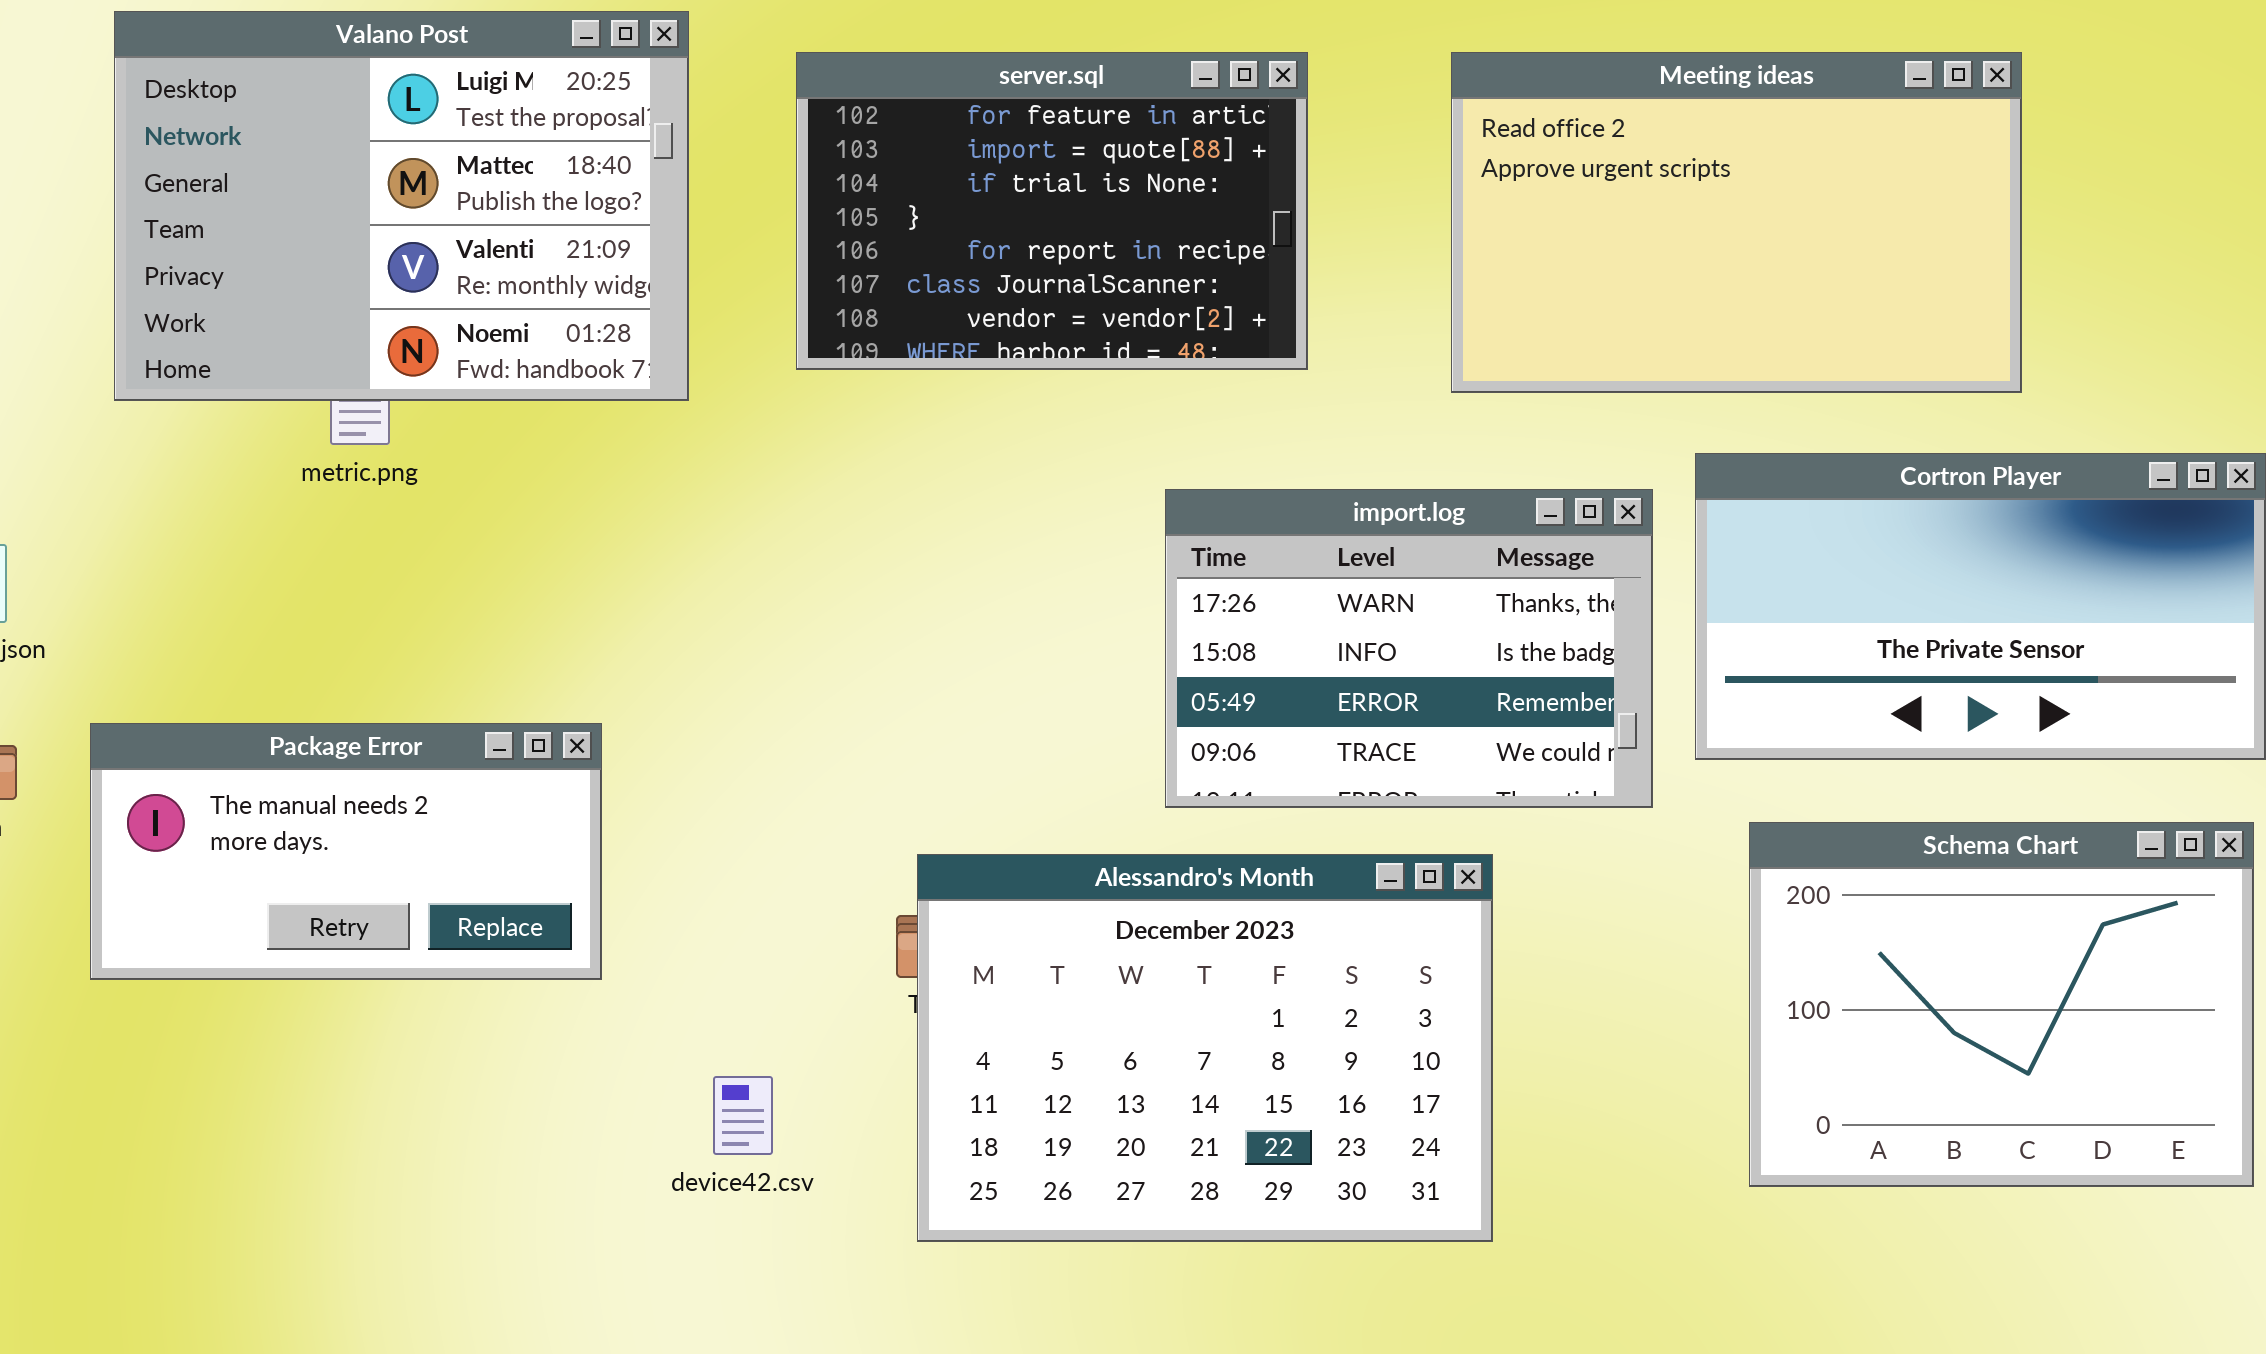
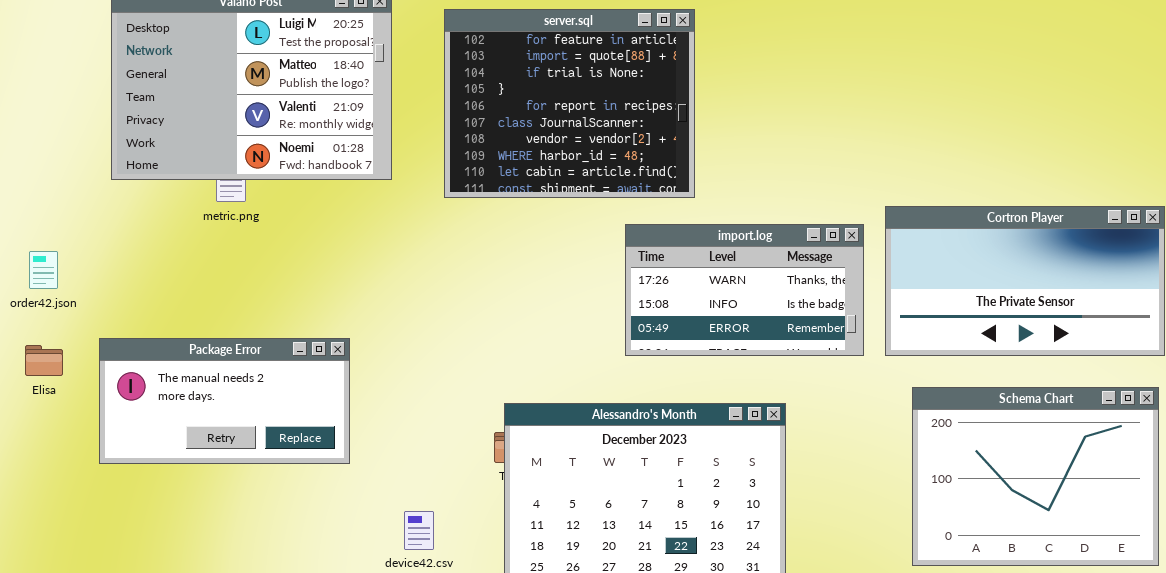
server.sql: [796,52,1308,370] -> [444,9,695,198], resized
Meeting ideas: [1451,52,2022,393] -> none, closed
import.log: [1165,489,1653,808] -> [625,224,864,356], resized

